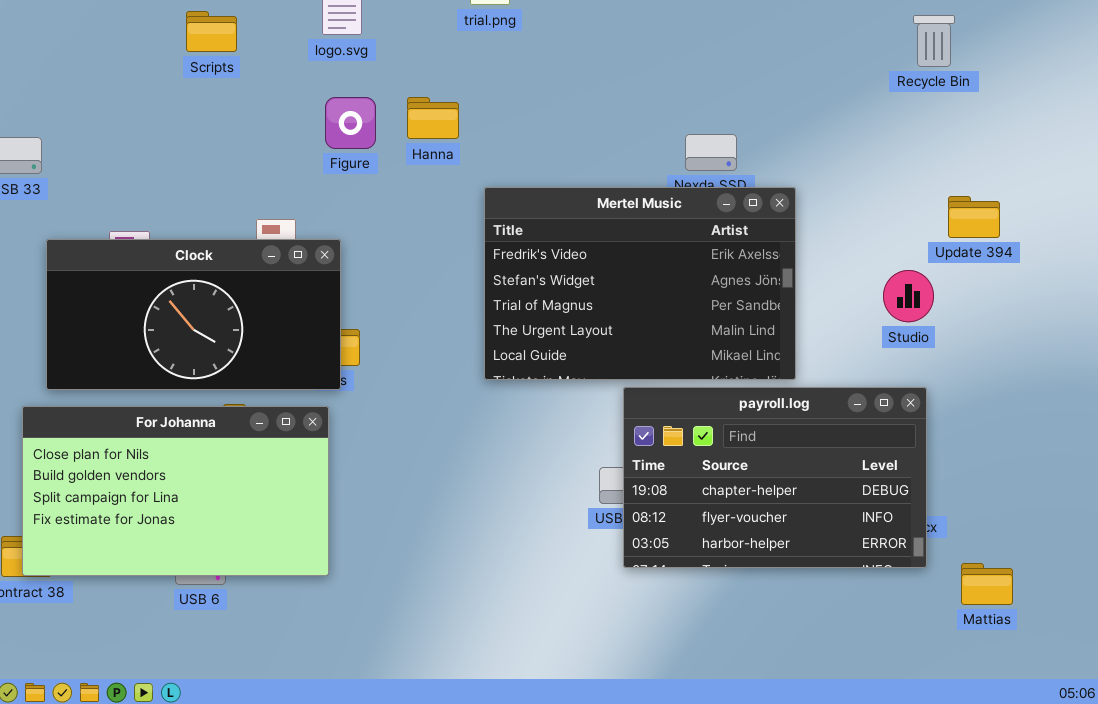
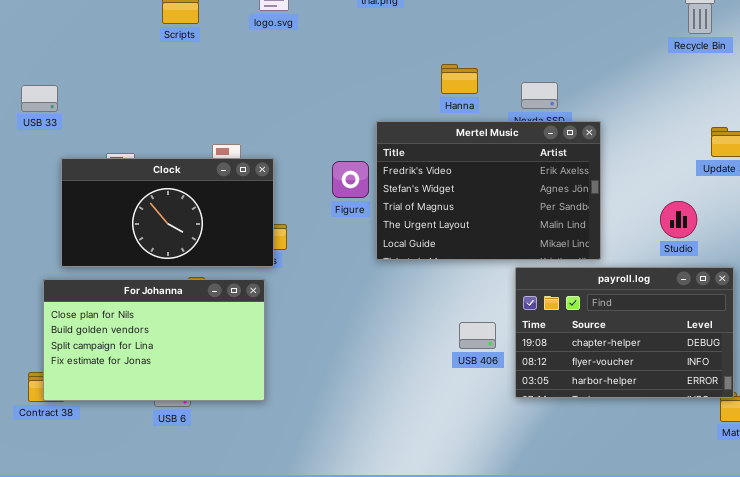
Figure: [325,97,376,149] -> [332,161,369,198], moved
Hanna: [407,97,459,139] -> [441,64,478,94], moved
Studio: [883,270,934,322] -> [660,201,697,238], moved
payroll.log: [623,387,927,568] -> [515,267,734,398], moved

